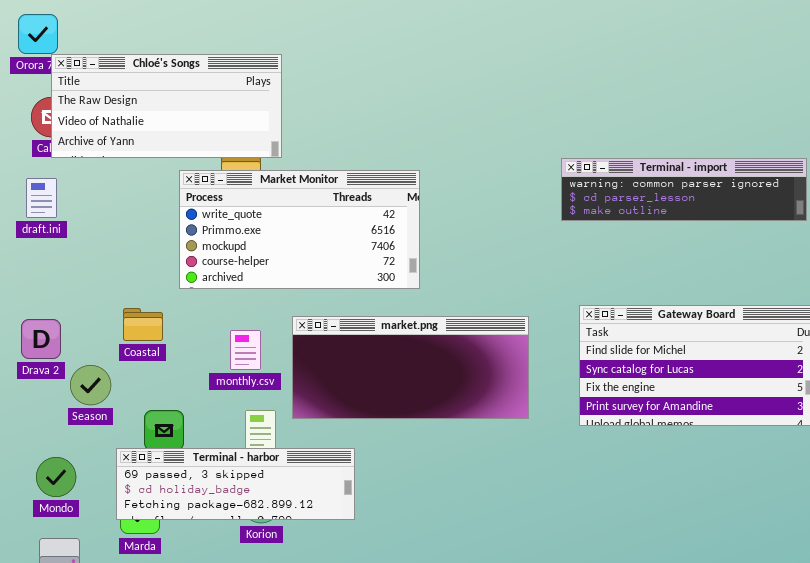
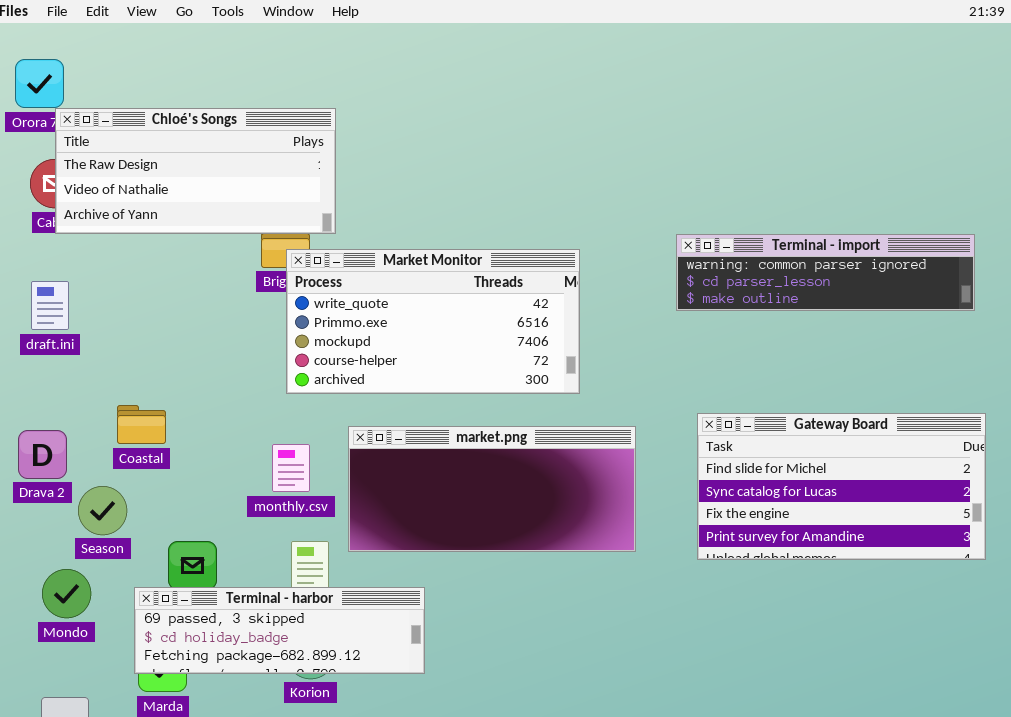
Market Monitor: [179,170,420,289] -> [286,249,580,394], moved
draft.ini: [26,178,57,218] -> [31,281,69,330], moved
Coastal: [123,308,163,341] -> [117,405,166,444], moved
Mondo: [36,457,76,497] -> [42,569,91,618], moved

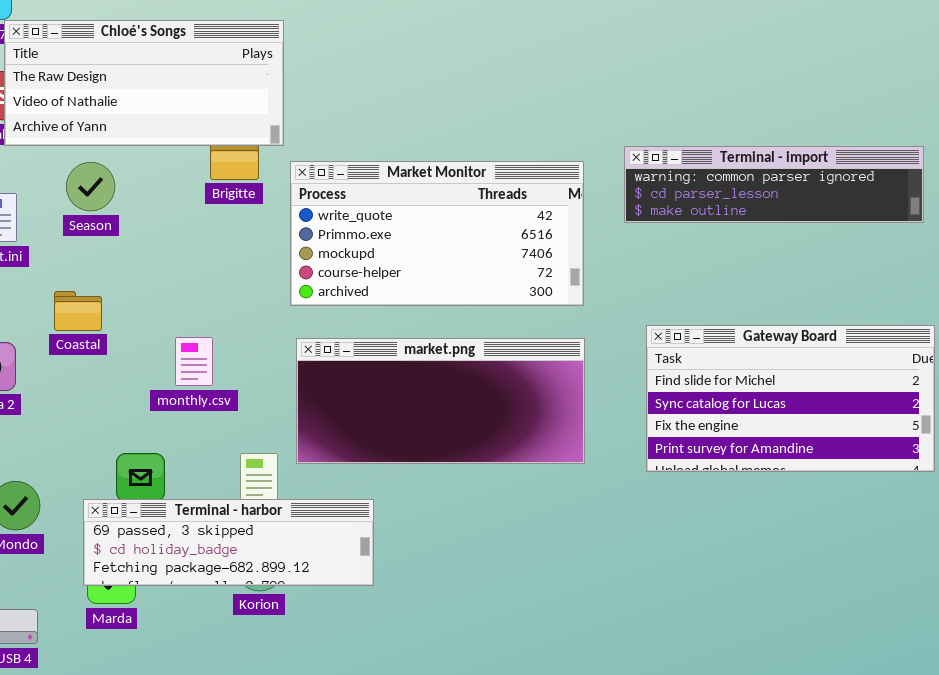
Market Monitor: [286,249,580,394] -> [290,161,584,306], moved
Coastal: [117,405,166,444] -> [54,291,102,331], moved
monthly.csv: [272,444,310,492] -> [175,337,213,386], moved
Season: [78,486,127,535] -> [66,162,115,211], moved

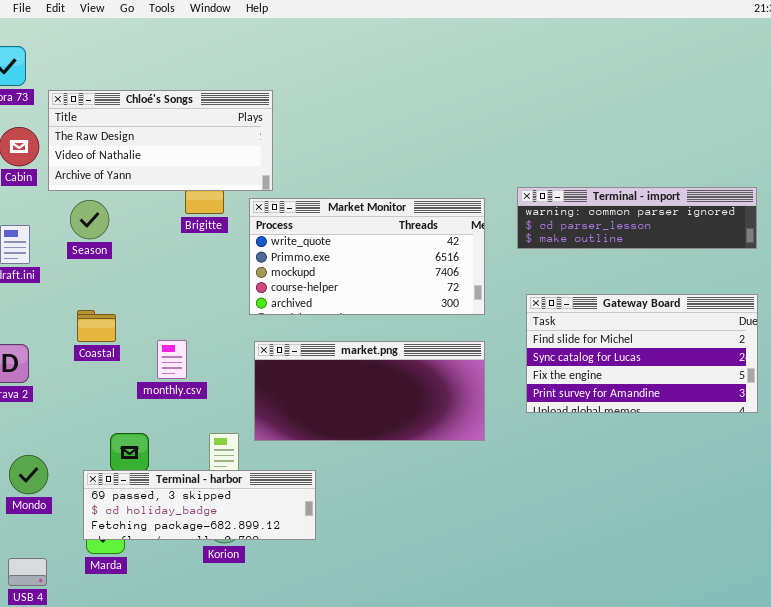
Chloé's Songs: [4,20,284,146] -> [48,90,273,191], moved
Coastal: [54,291,102,331] -> [77,310,116,342], moved
Gateway Board: [646,325,935,472] -> [526,294,758,413], moved

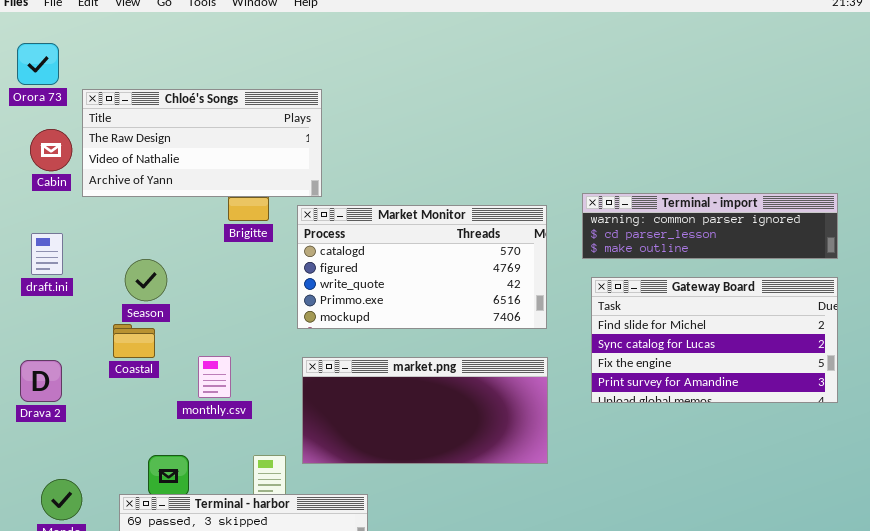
Market Monitor: [249,198,485,315] -> [297,205,547,329], scrolled up 2 rows
Season: [70,200,109,239] -> [125,259,167,301], moved
Gateway Board: [526,294,758,413] -> [591,277,838,403], moved

